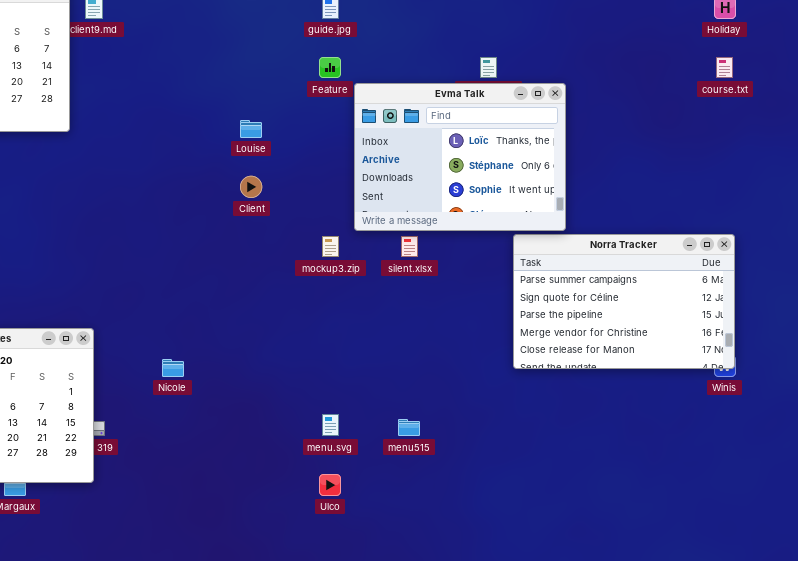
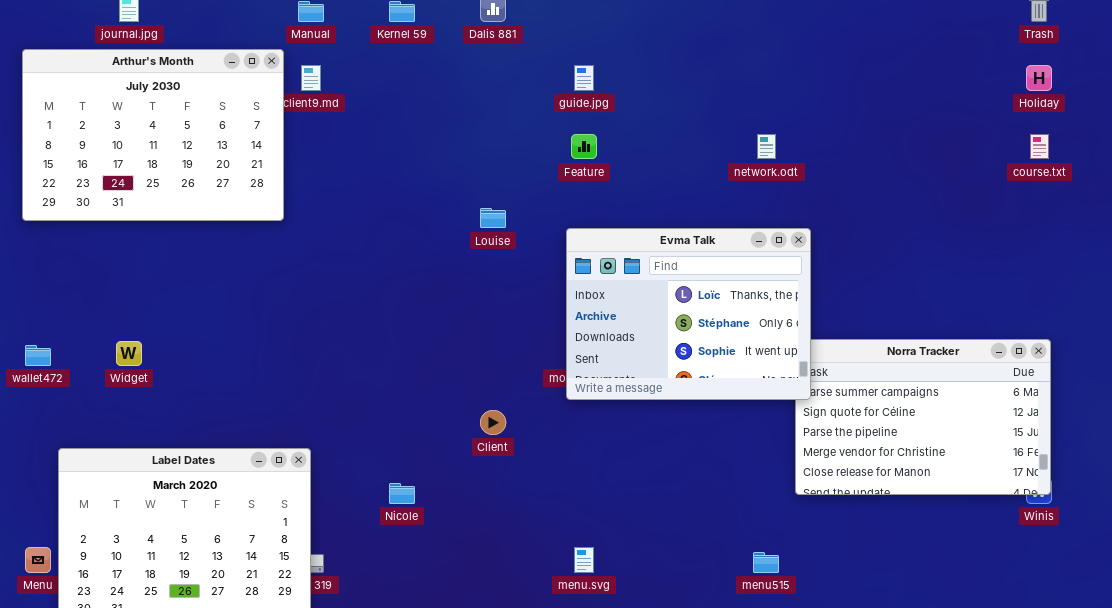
Evma Talk: [354,83,566,231] -> [566,228,811,400], moved
Client: [240,176,262,198] -> [480,410,506,435], moved
menu515: [398,419,420,436] -> [753,552,779,573], moved

